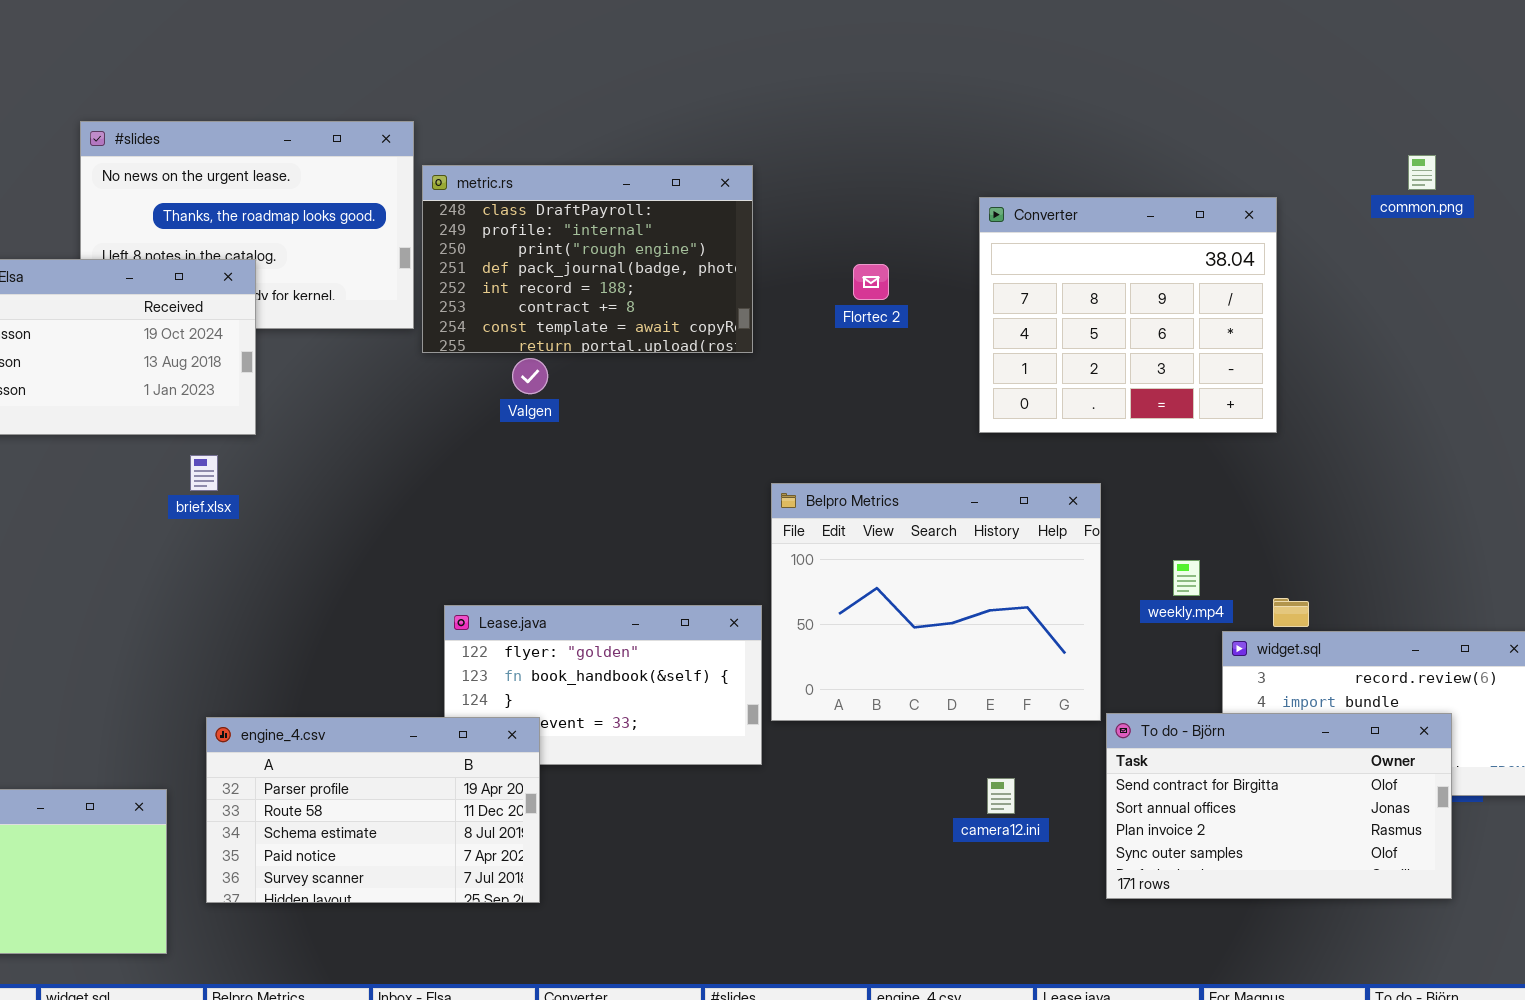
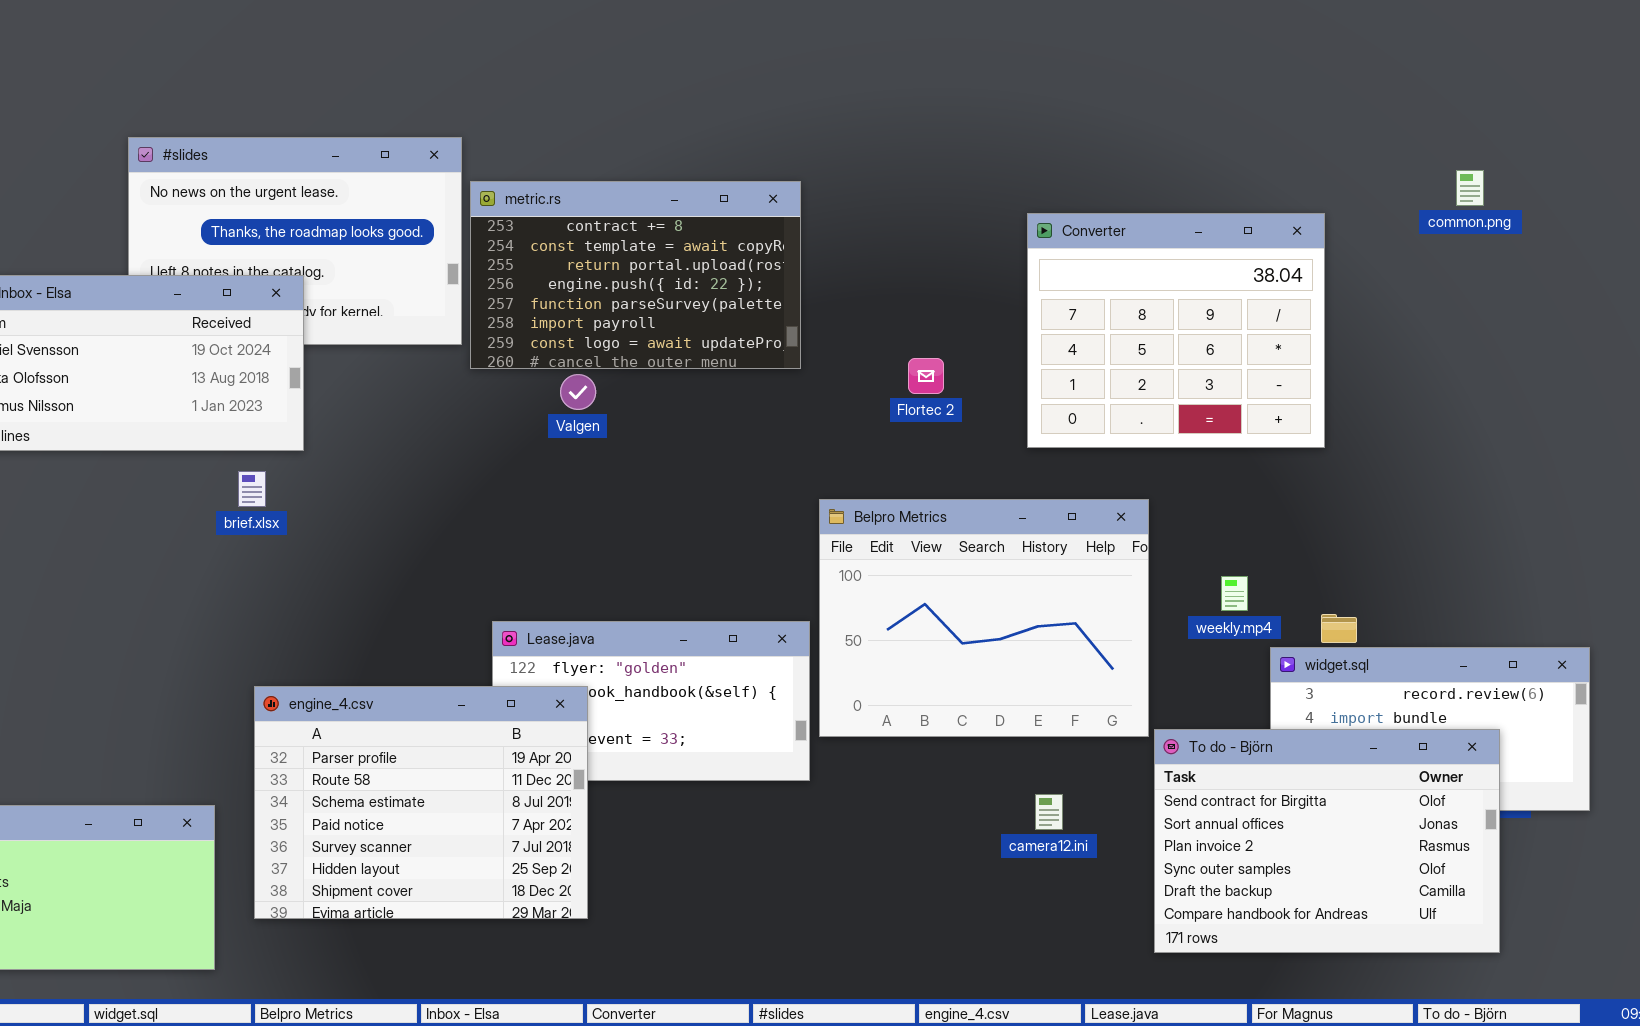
metric.rs: [422,165,753,353] -> [470,181,801,369], scrolled down 5 rows
Flortec 2: [853,264,889,300] -> [908,358,944,394], moved
To do - Björn: [1106,713,1452,899] -> [1154,729,1500,953], resized
engine_4.csv: [206,717,540,903] -> [254,686,588,919], resized

